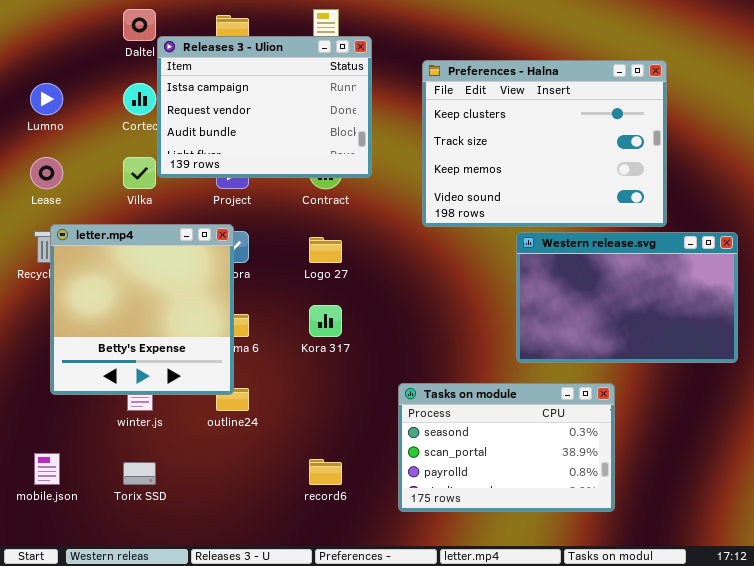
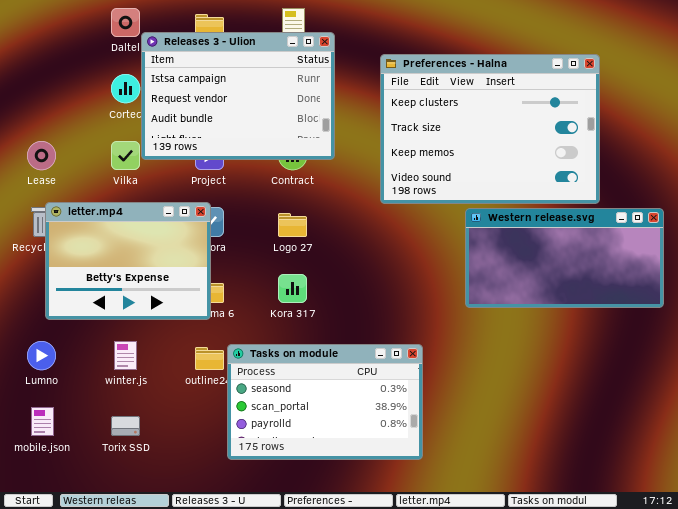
Lumno: [30,83,63,115] -> [27,341,56,370], moved
letter.mp4: [50,224,234,395] -> [45,202,211,320], resized
Western release.svg: [516,232,738,363] -> [465,208,664,308], resized
Tasks on module: [398,383,615,512] -> [227,344,423,460], moved

